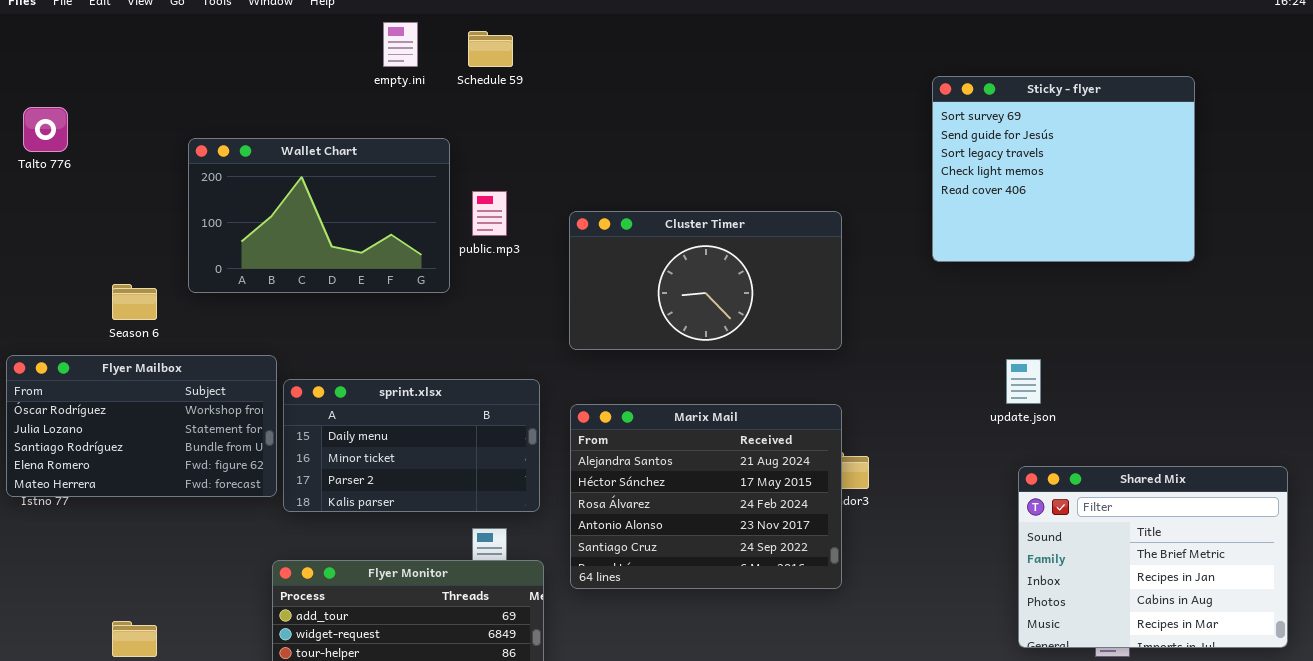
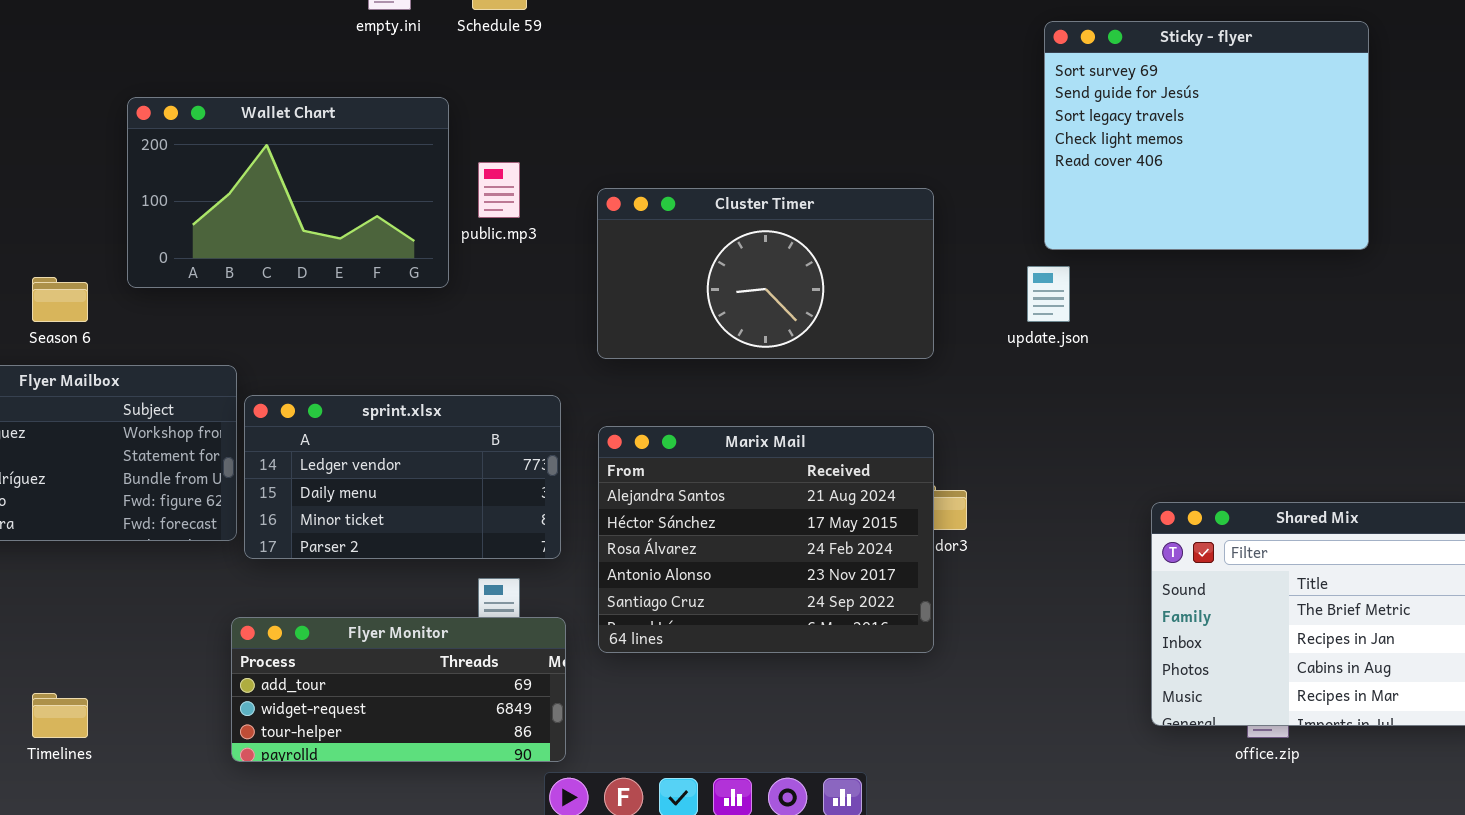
update.json: [1006,359,1041,404] -> [1027,266,1070,322], moved
sprint.xlsx: [283,379,540,512] -> [244,395,561,559], scrolled up 1 row

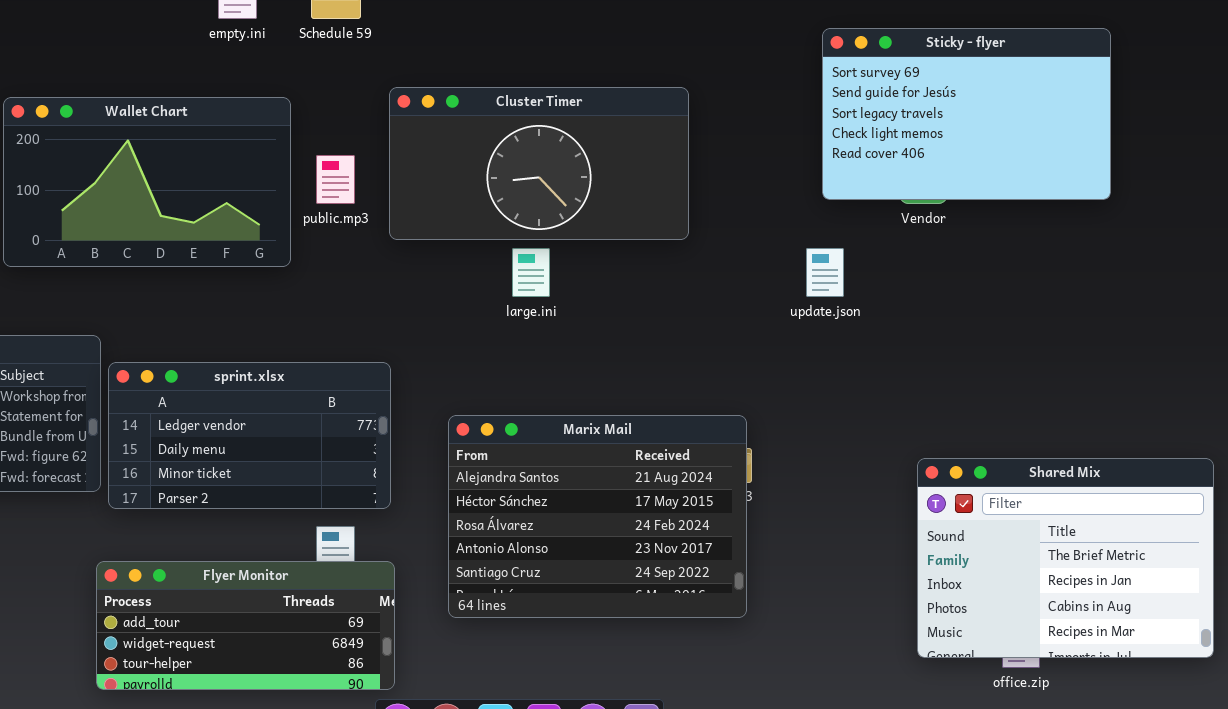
Sticky - flyer: [1044,21,1369,250] -> [822,28,1111,200], resized
Cluster Timer: [597,188,934,359] -> [389,87,689,240], moved
Marix Mail: [598,426,934,653] -> [448,415,747,618], moved

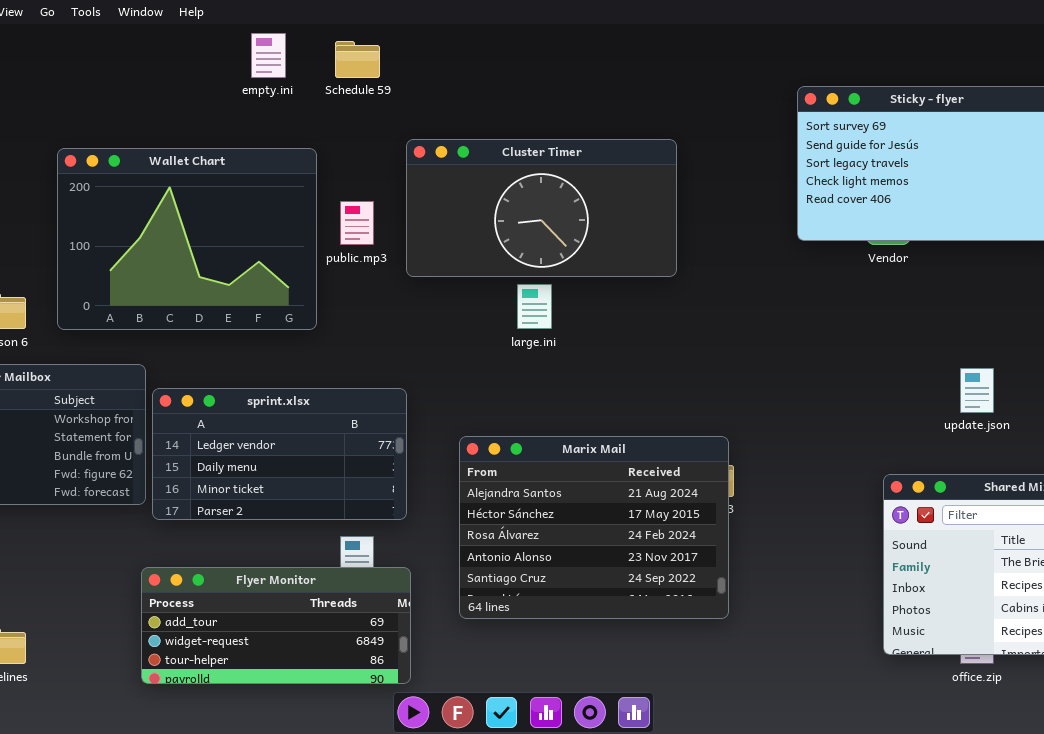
Wallet Chart: [3,97,291,267] -> [57,148,317,330], resized
update.json: [806,248,844,297] -> [960,368,994,413], moved

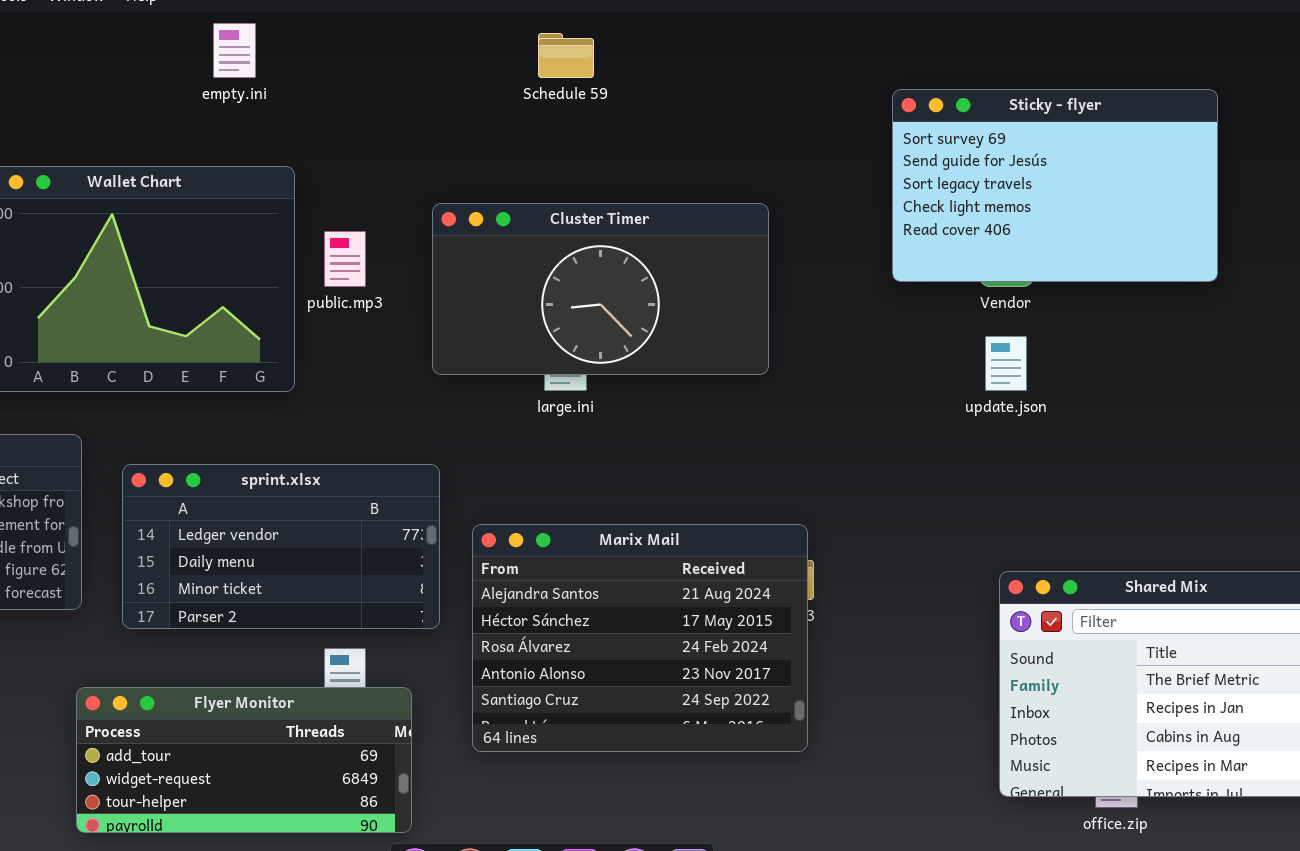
Schedule 59: [335,41,380,78] -> [538,33,594,78], moved
Cluster Timer: [406,139,677,277] -> [432,203,769,375], moved
update.json: [960,368,994,413] -> [985,336,1027,391], moved
sprint.xlsx: [152,388,407,520] -> [122,464,440,629], moved

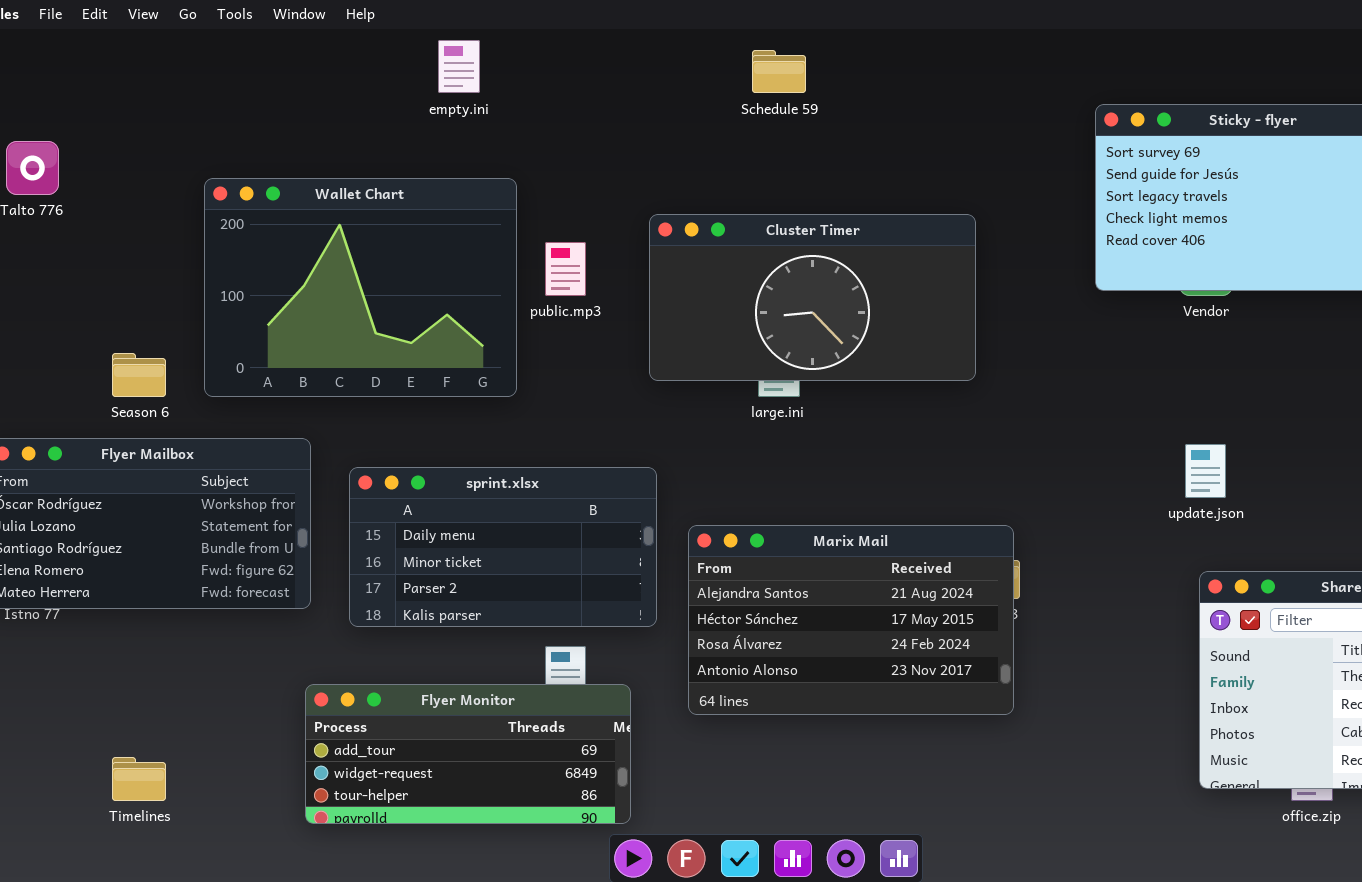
update.json: [985,336,1027,391] -> [1185,444,1226,498], moved
sprint.xlsx: [122,464,440,629] -> [349,467,657,627], scrolled down 1 row
Marix Mail: [472,524,808,752] -> [688,525,1014,715], resized

